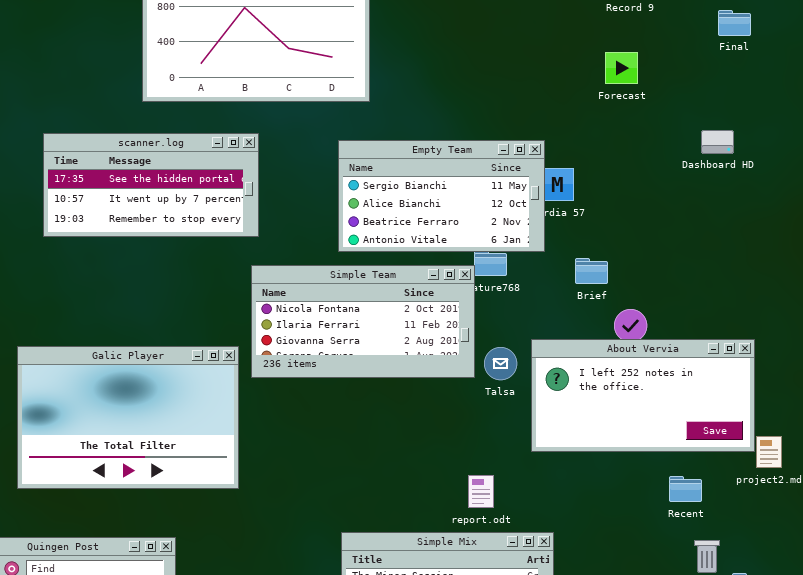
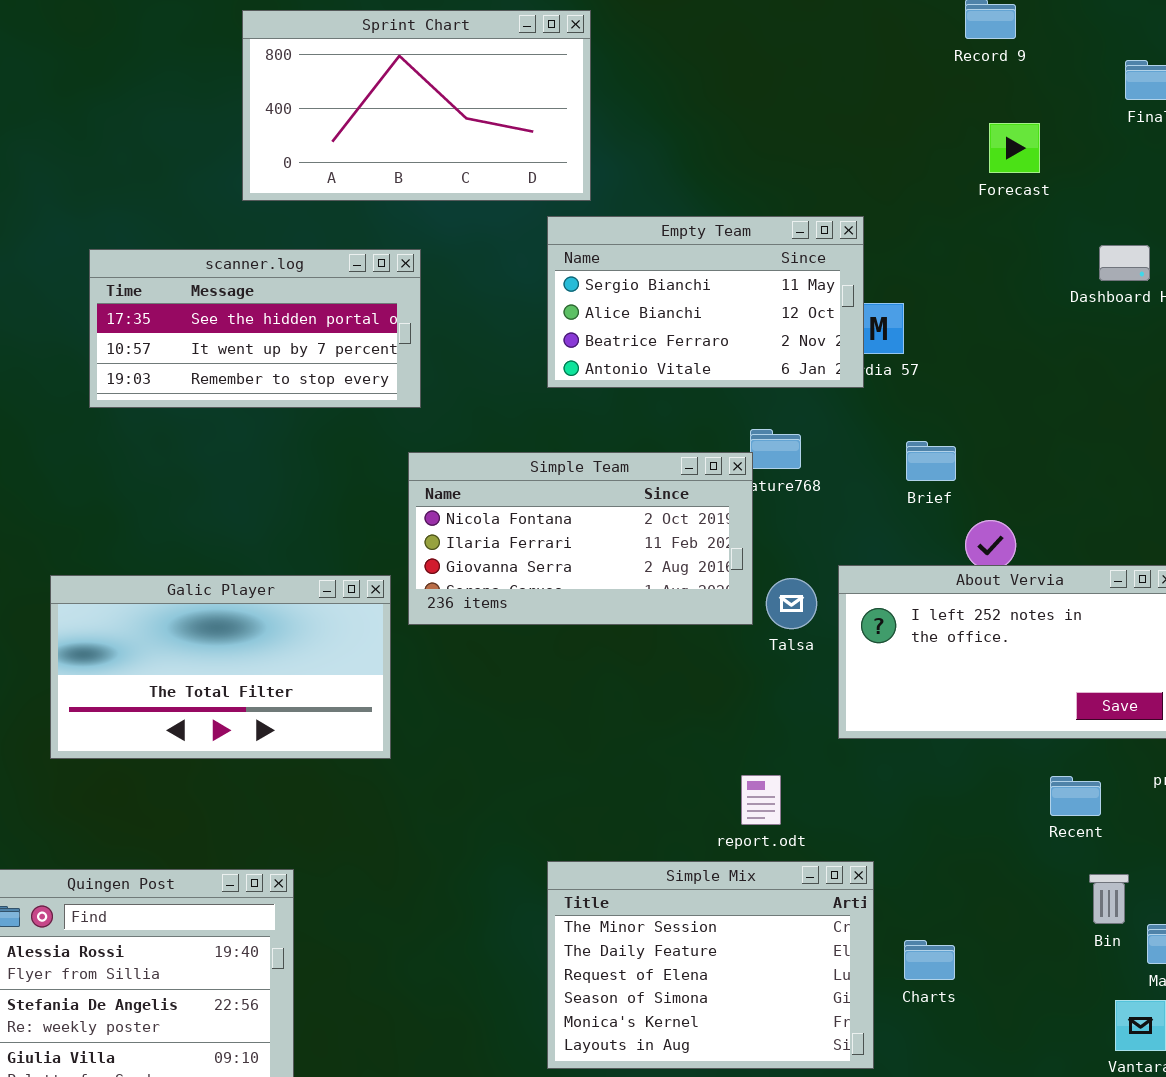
Forecast: [605,52,638,84] -> [989,123,1040,173], moved
Empty Team: [338,140,545,252] -> [547,216,864,388], moved
Galic Player: [17,346,239,489] -> [50,575,391,759], resized

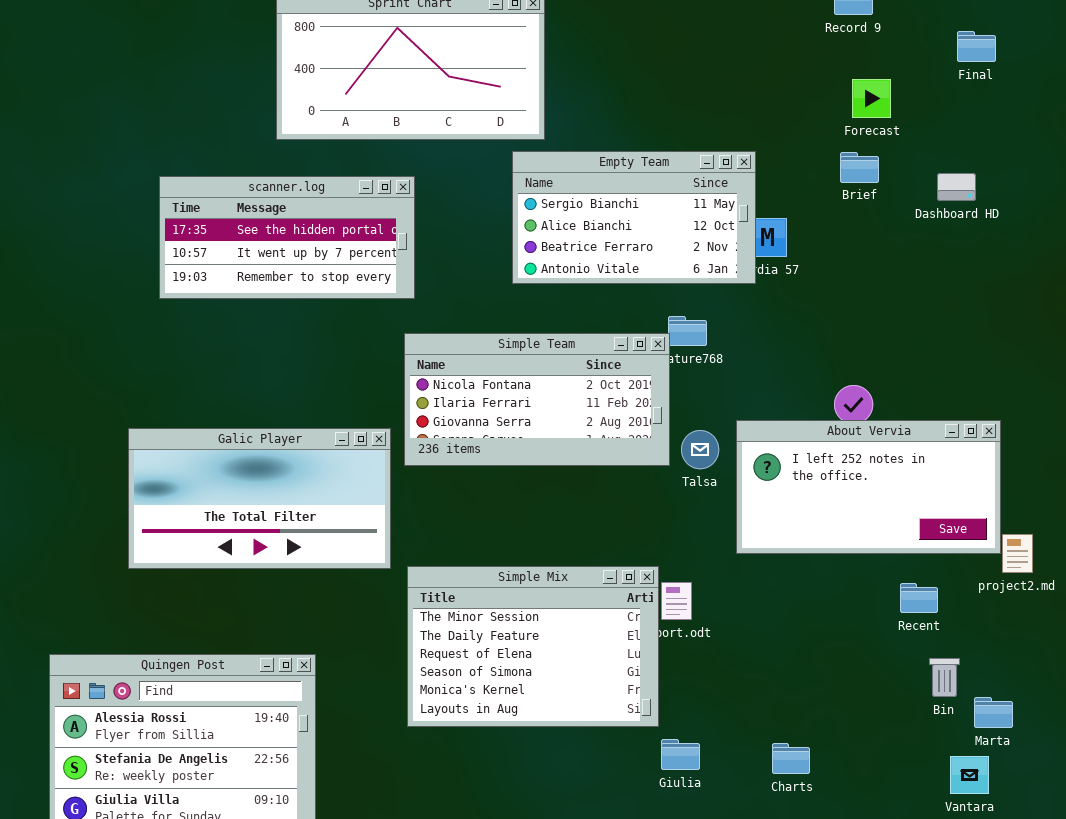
Brief: [906,441,956,481] -> [840,152,879,183], moved
Simple Mix: [547,861,874,1069] -> [407,566,659,727], moved
Charts: [904,940,955,980] -> [772,743,810,774], moved

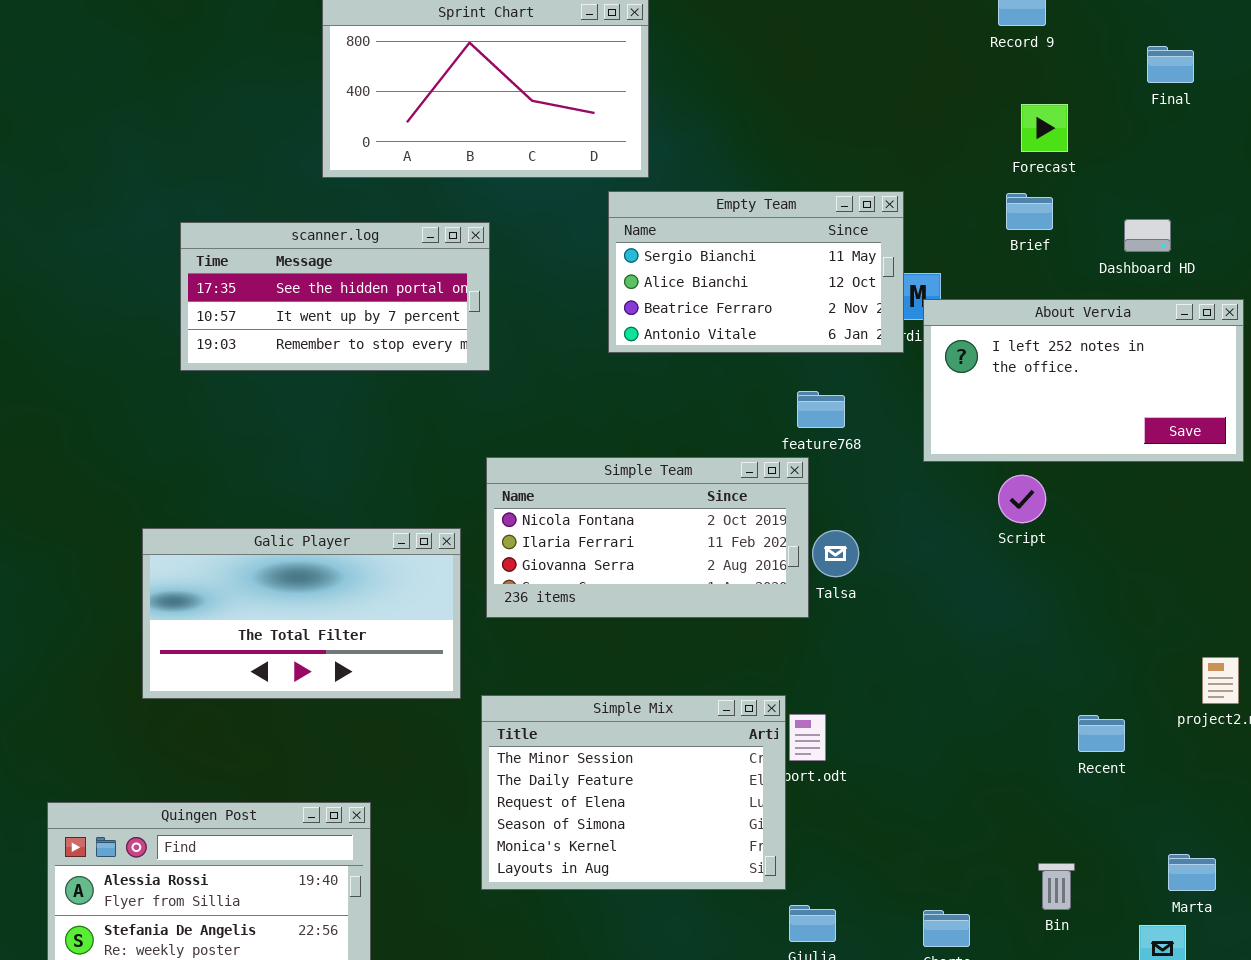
Simple Team: [404,333,670,466] -> [486,457,809,618], moved
About Vervia: [736,420,1001,554] -> [923,299,1244,462], moved
Bin: [929,658,960,697] -> [1038,863,1075,910], moved

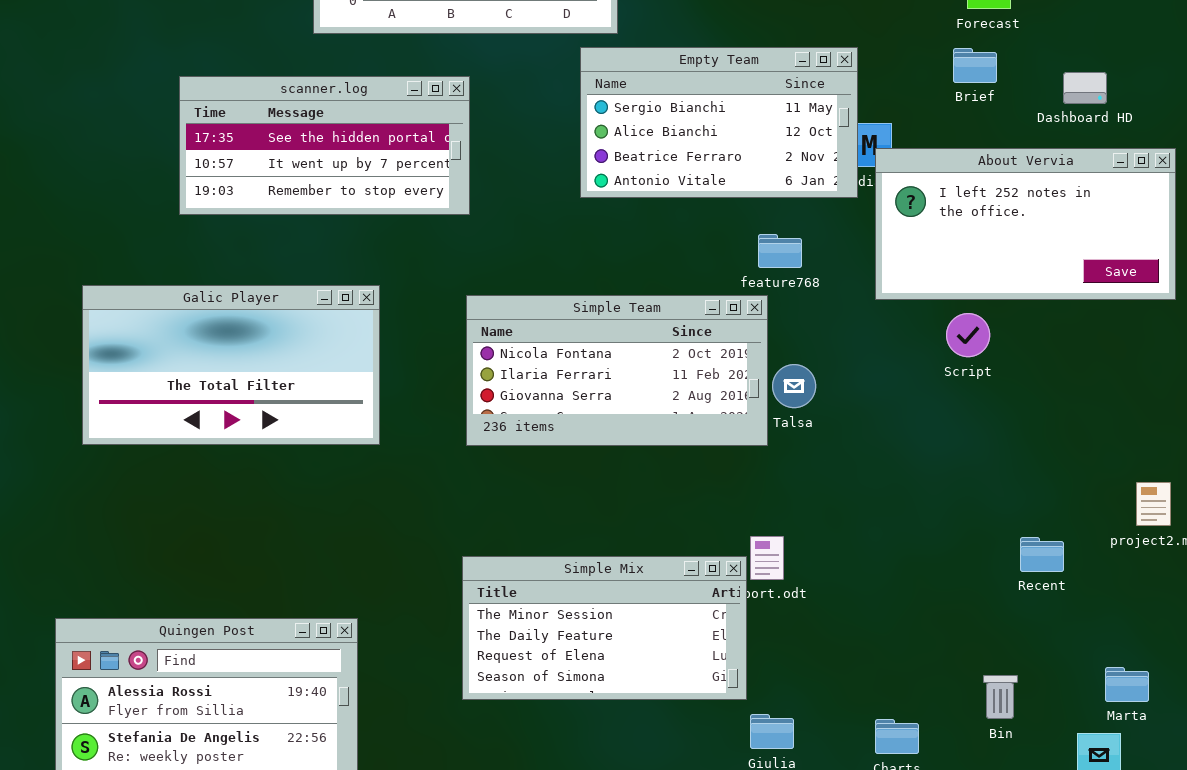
Galic Player: [142,528,461,699] -> [82,285,380,445], moved
Simple Mix: [481,695,786,890] -> [462,556,747,700], resized

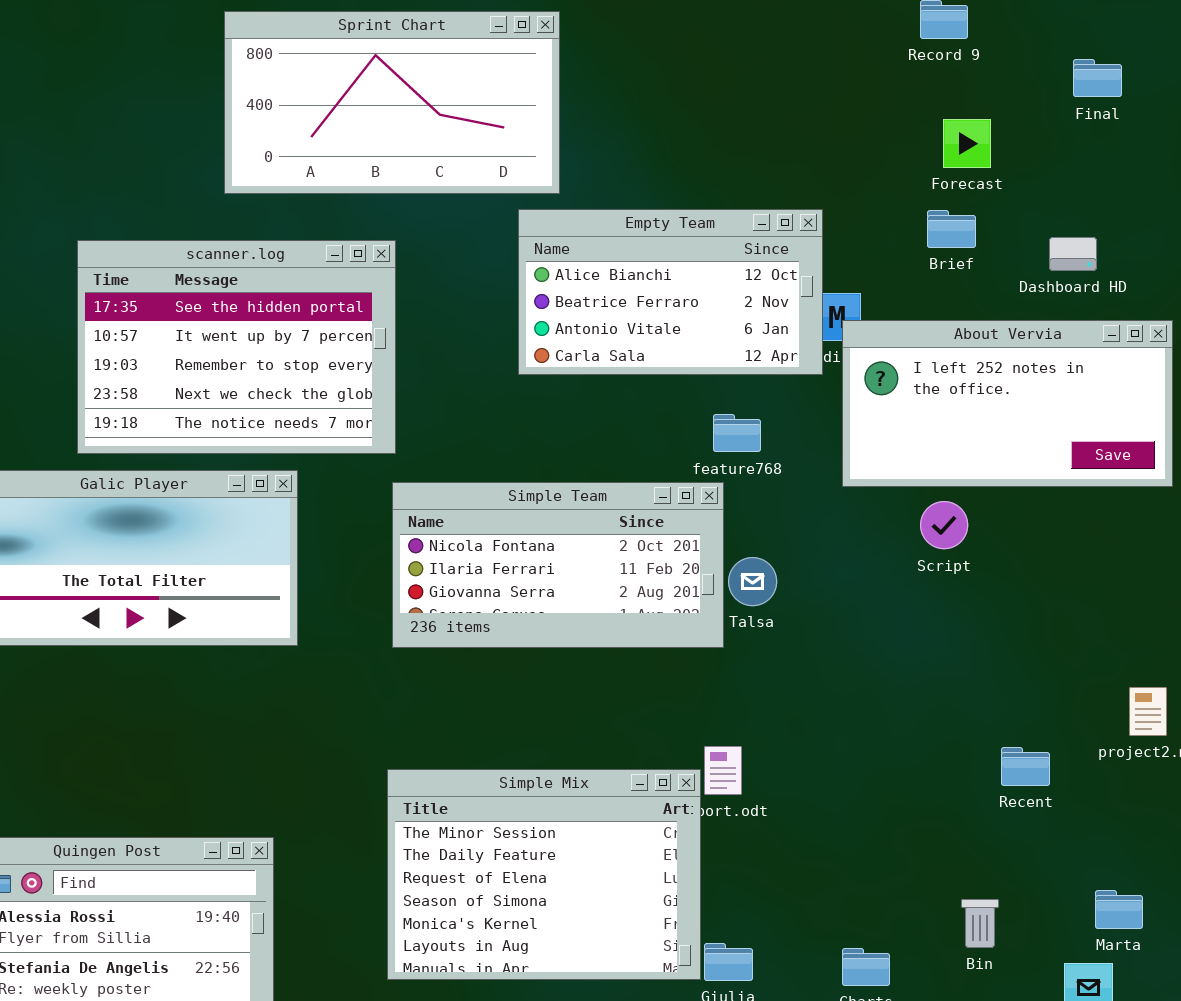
Empty Team: [580,47,858,198] -> [518,209,823,375], scrolled down 1 row
scanner.log: [179,76,470,215] -> [77,240,396,454], resized
Simple Mix: [462,556,747,700] -> [387,769,701,980], resized

